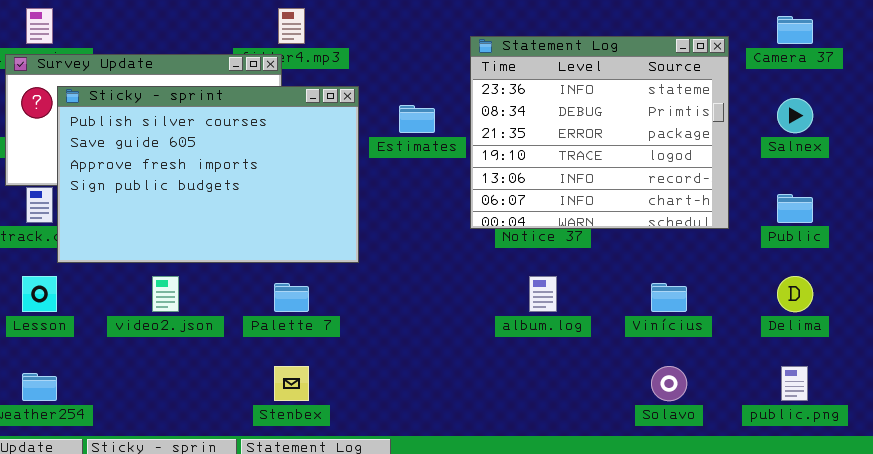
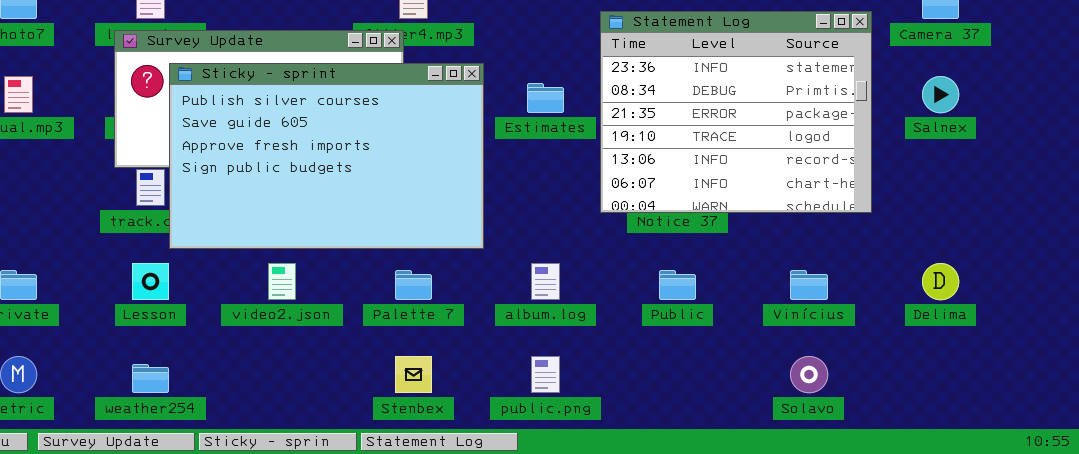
Public: [777,194,813,223] -> [659,270,696,300], moved
album.log: [529,276,557,312] -> [531,263,560,300], moved
public.png: [781,366,808,401] -> [531,356,560,393], moved

